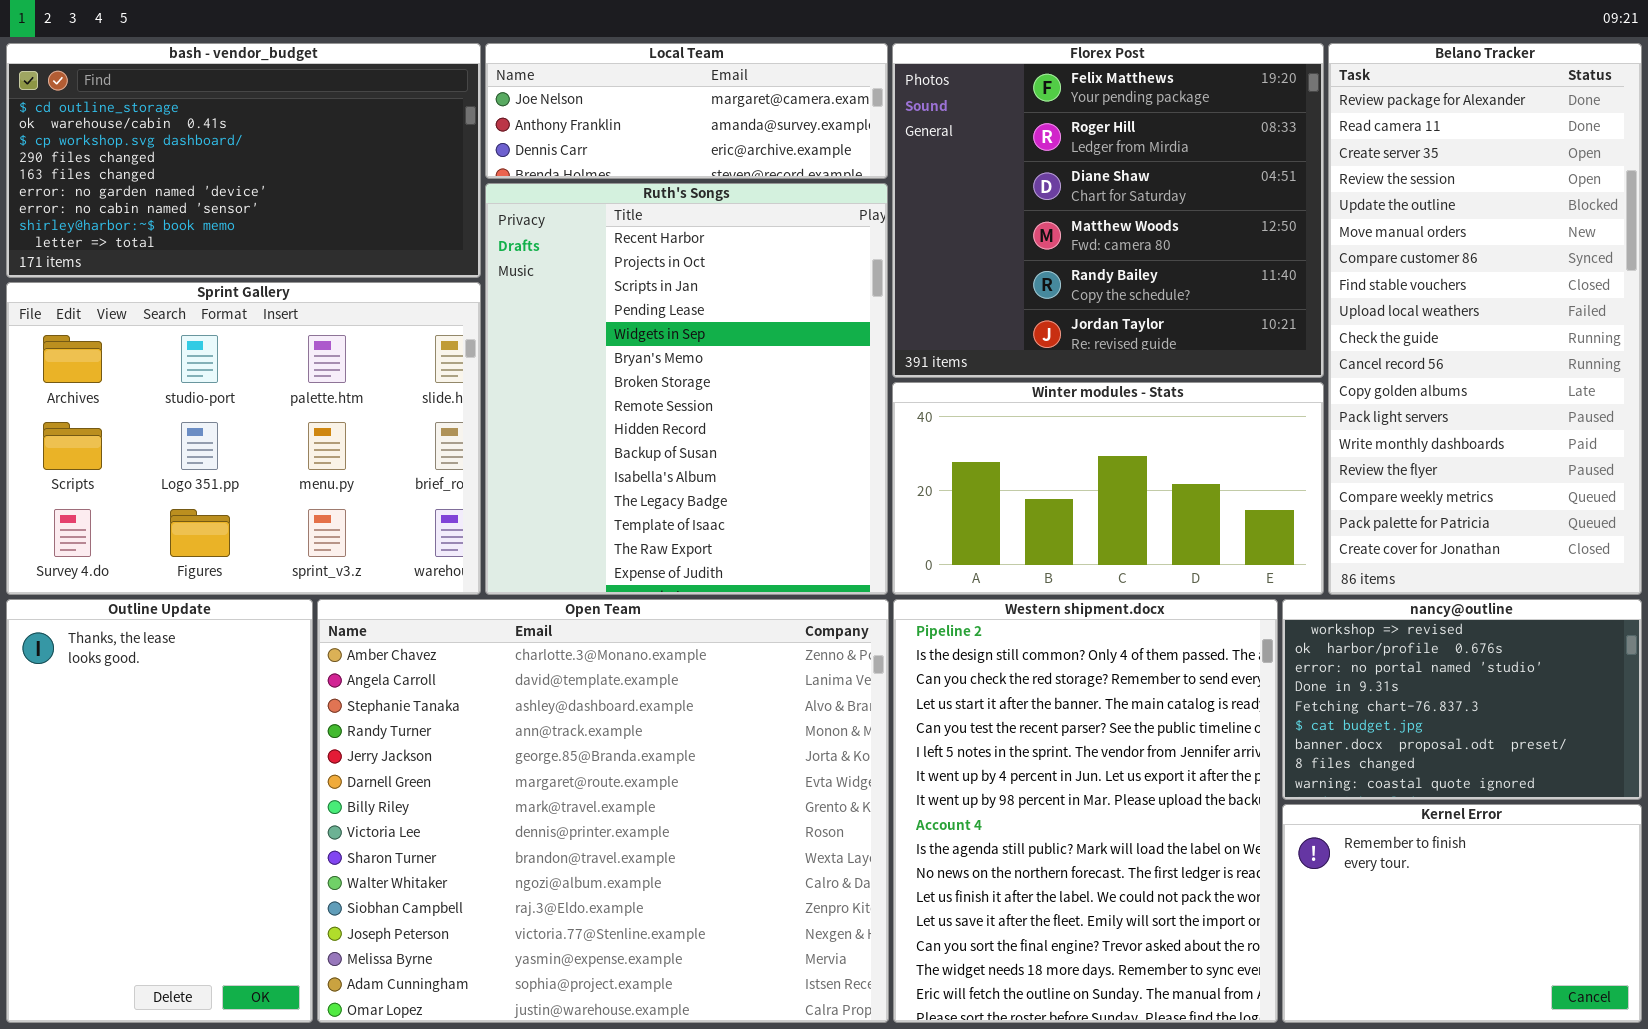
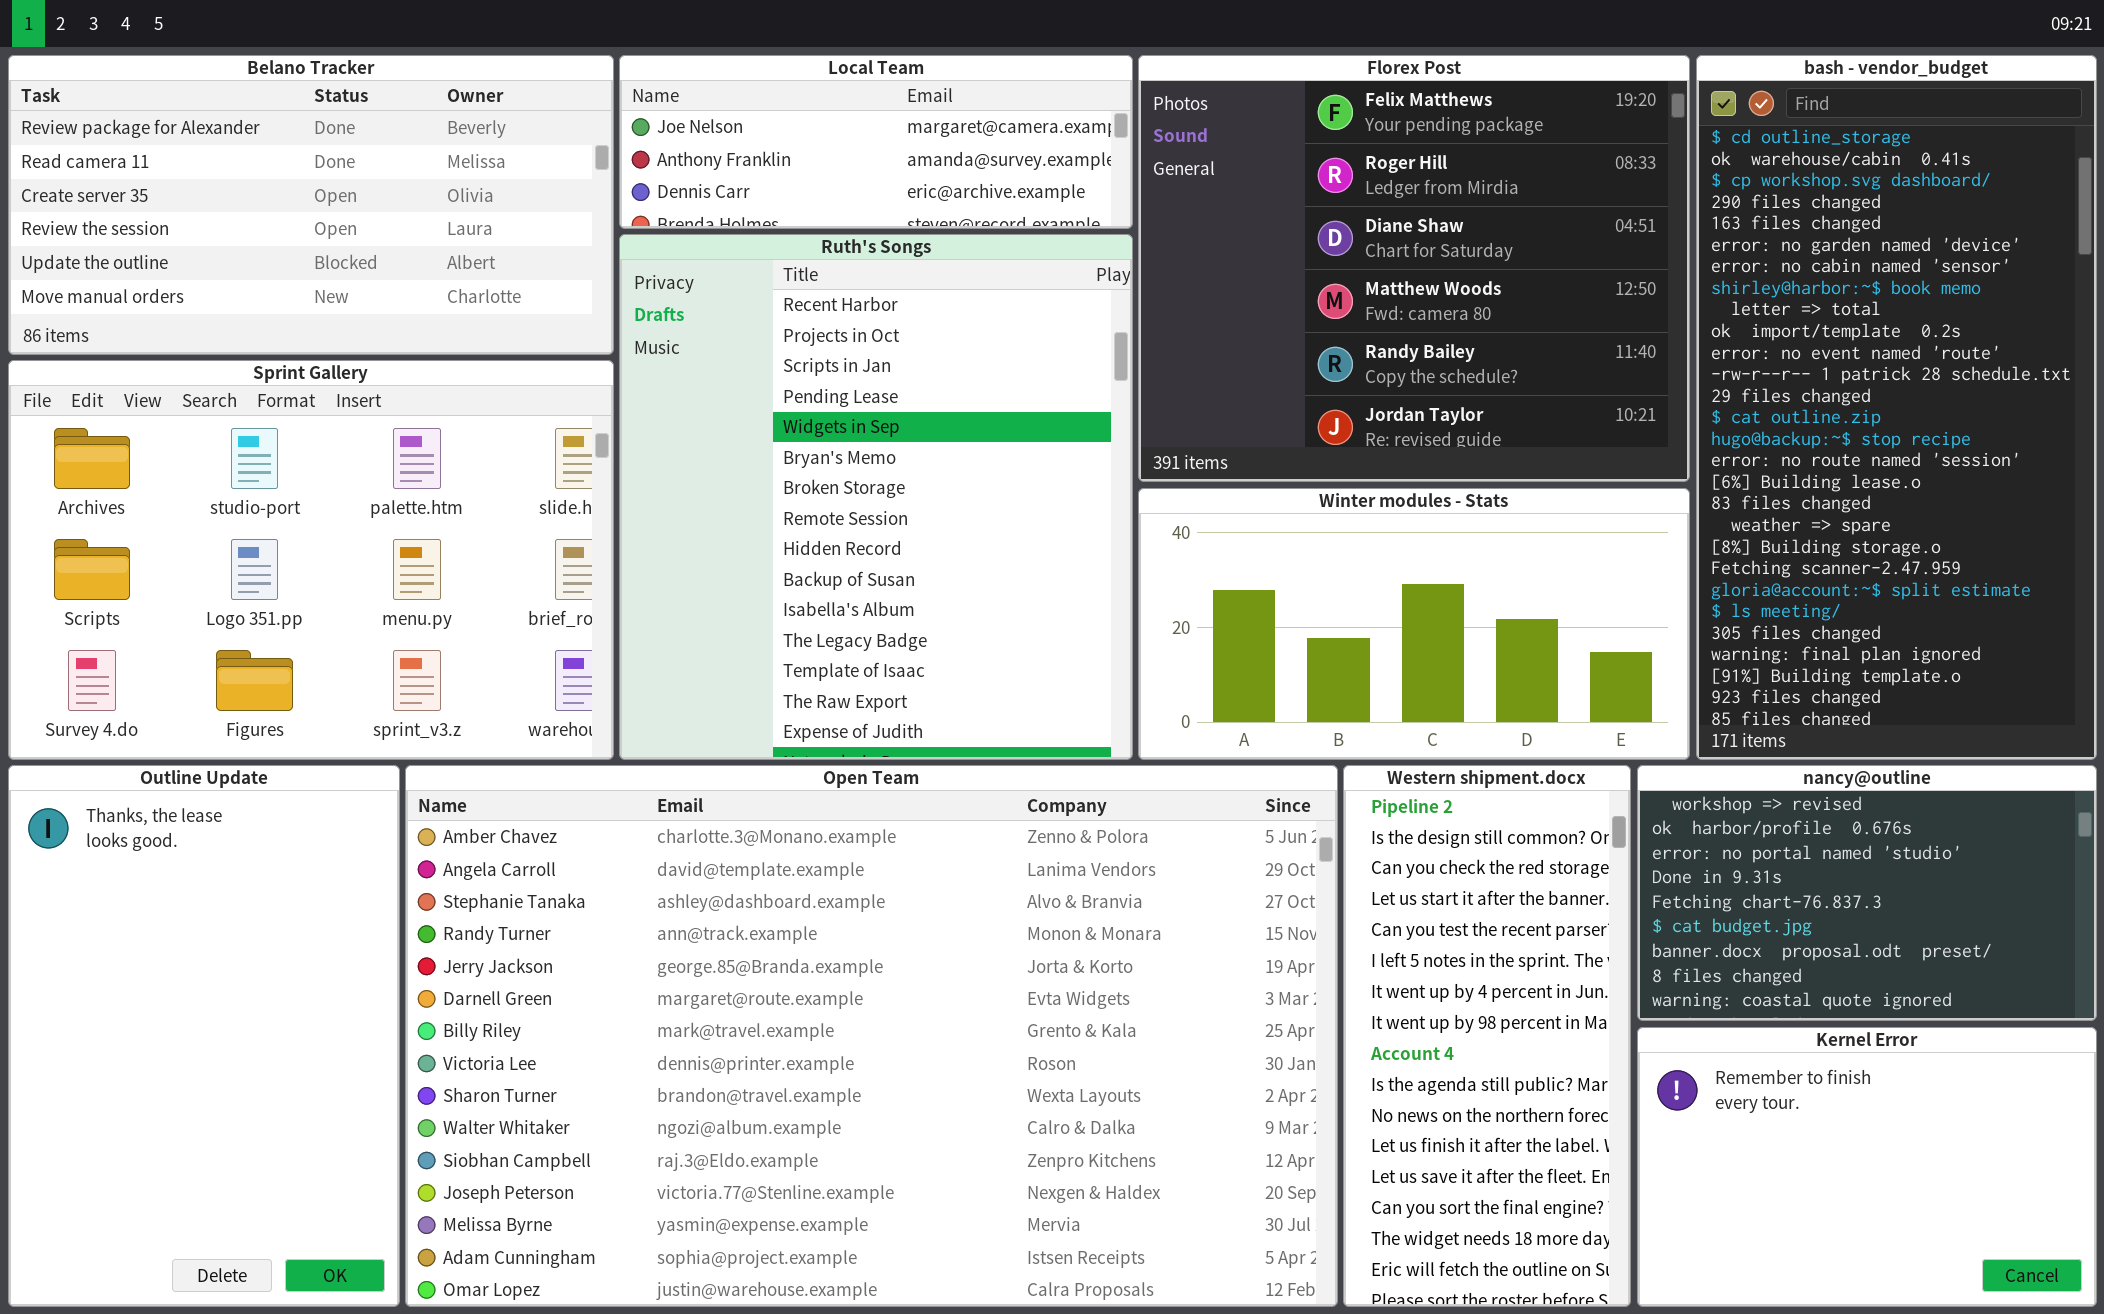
bash - vendor_budget: [6,43,481,278] -> [1696,55,2097,760], moved, resized
Belano Tracker: [1328,43,1642,595] -> [8,55,614,355], moved, resized
Open Team: [317,599,889,1023] -> [405,765,1338,1307], resized
Western shipment.docx: [893,599,1278,1023] -> [1343,765,1631,1307], resized

